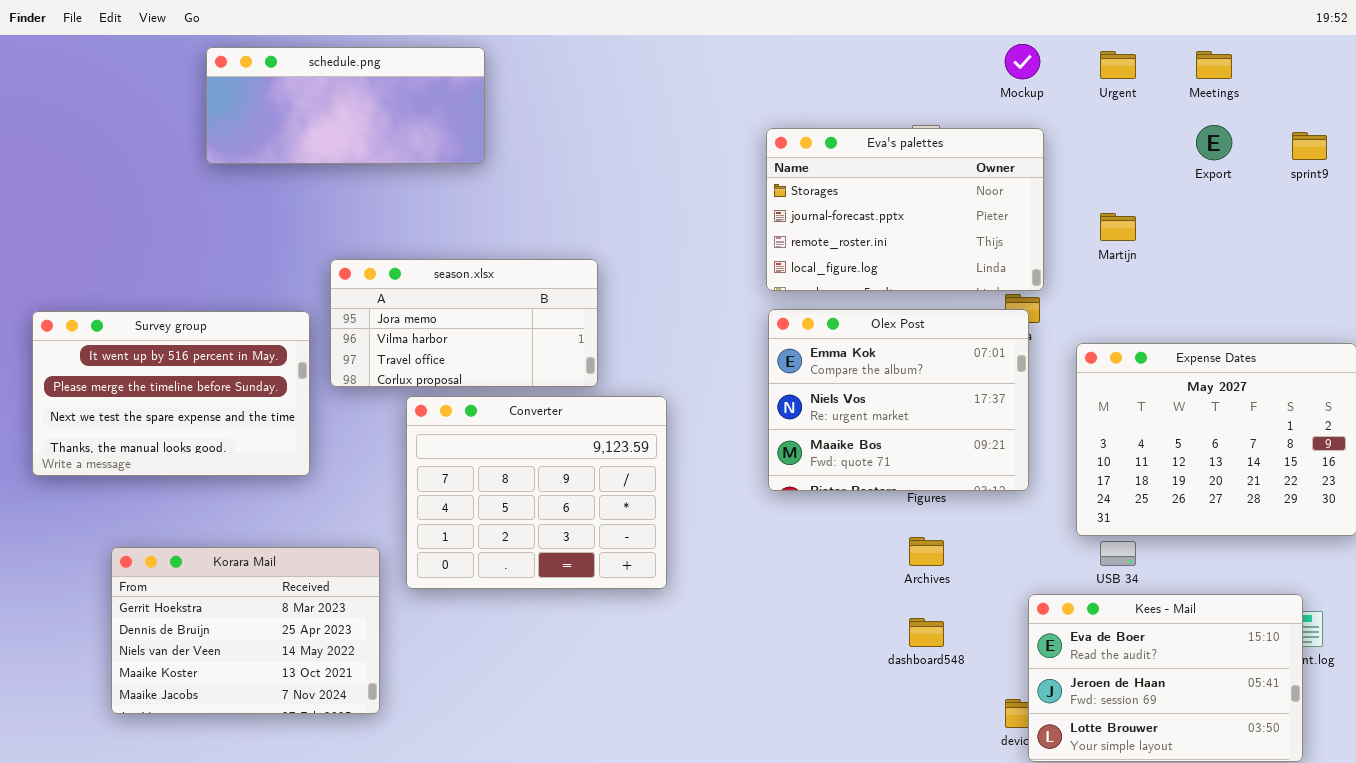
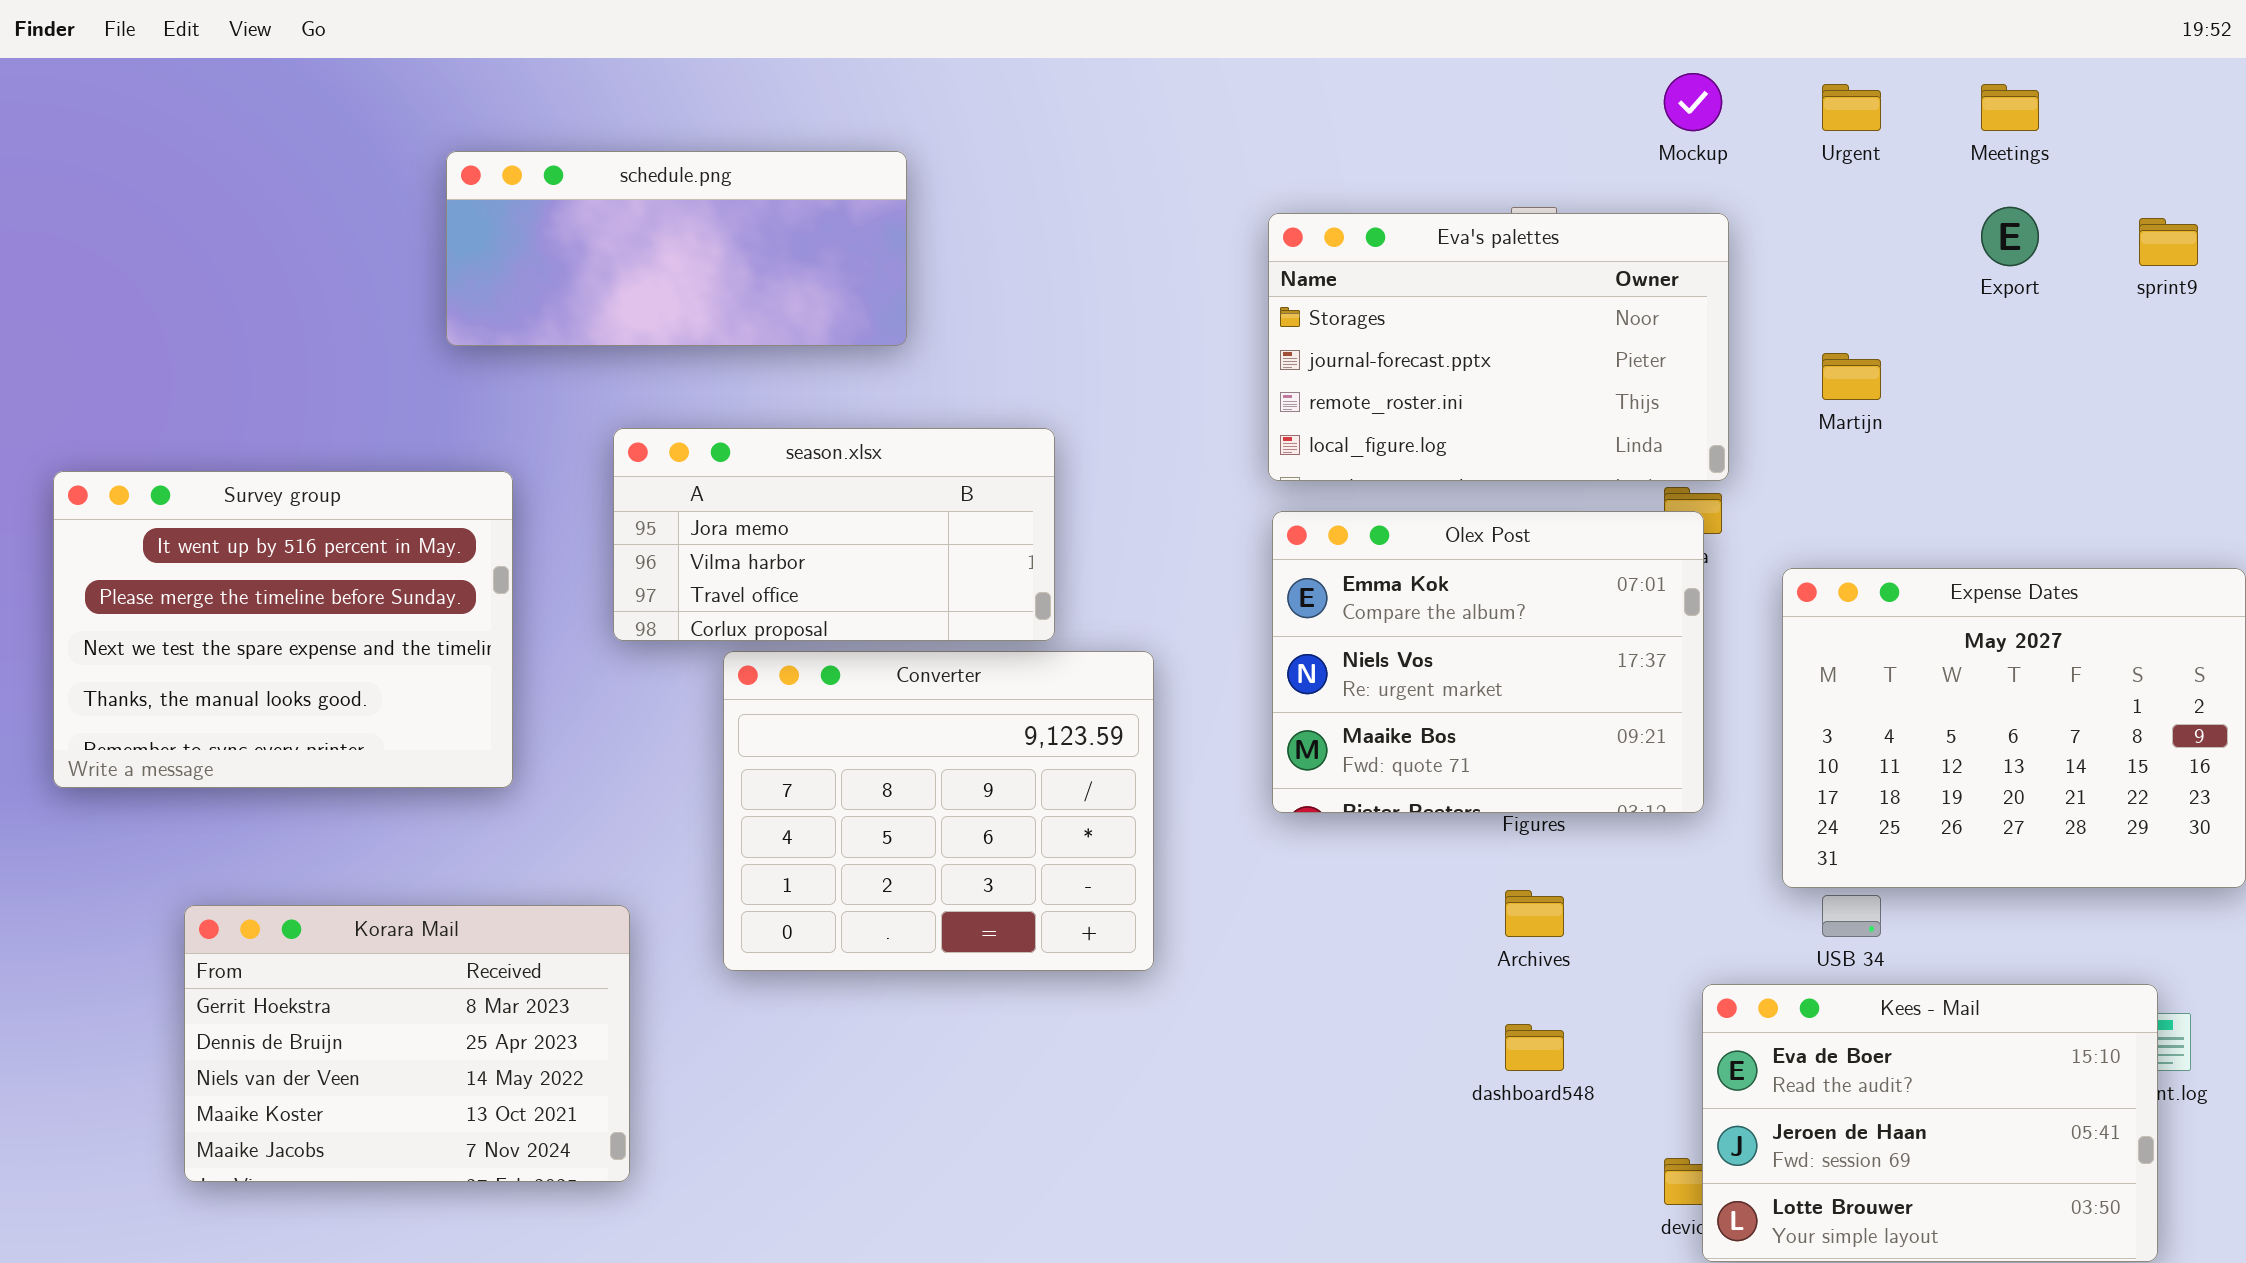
schedule.png: [206,47,485,164] -> [446,151,907,346], moved
season.xlsx: [330,259,598,387] -> [613,428,1055,641], moved
Survey group: [32,311,310,476] -> [53,471,513,788], resized
Converter: [406,396,667,589] -> [723,651,1154,971], moved

